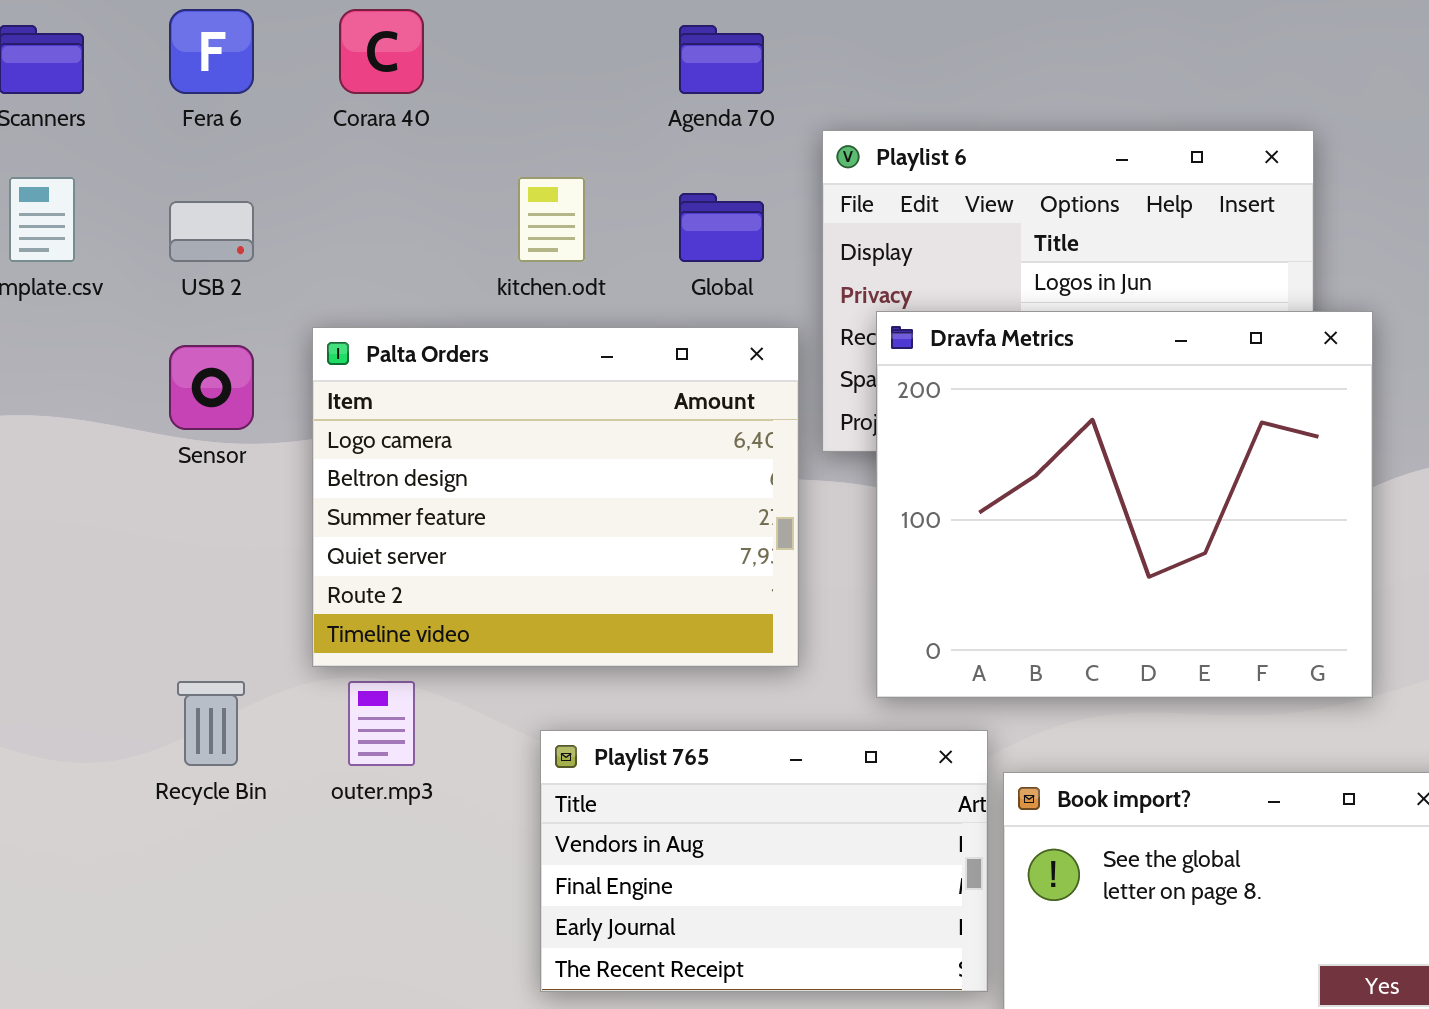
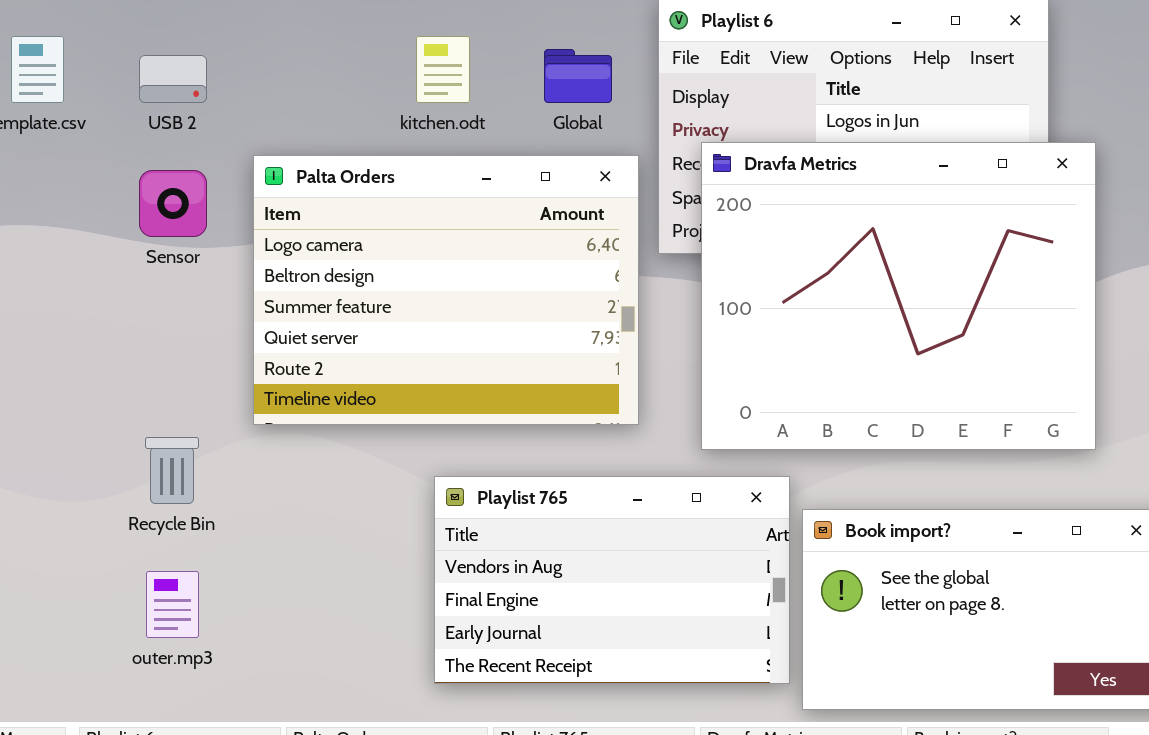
outer.mp3: [348,681,415,766] -> [146,571,199,638], moved

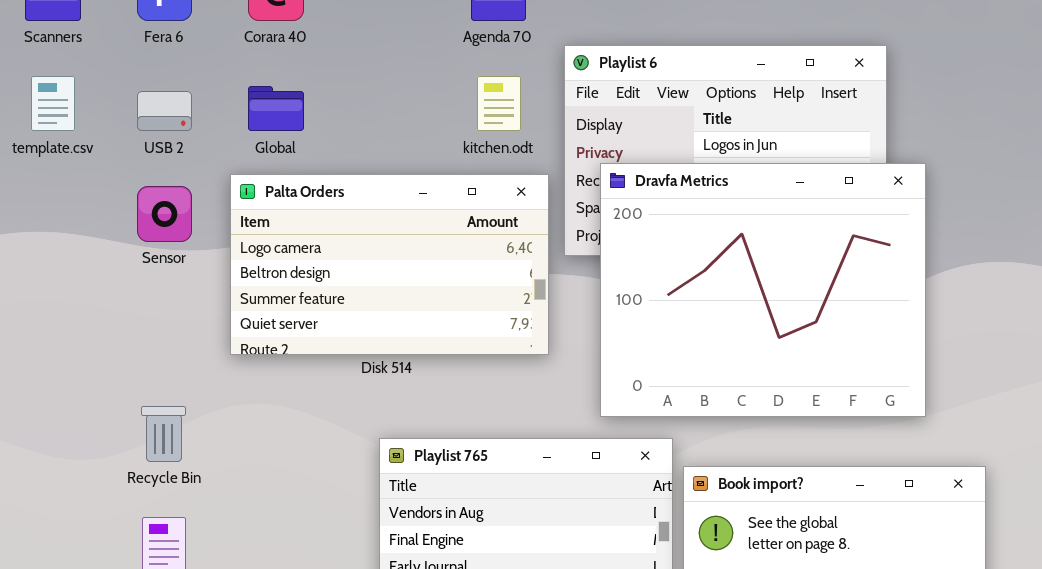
kitchen.odt: [416,36,470,103] -> [477,76,521,131], moved
Global: [544,49,612,103] -> [248,86,304,131], moved
Palta Orders: [253,155,639,425] -> [230,174,549,355], resized

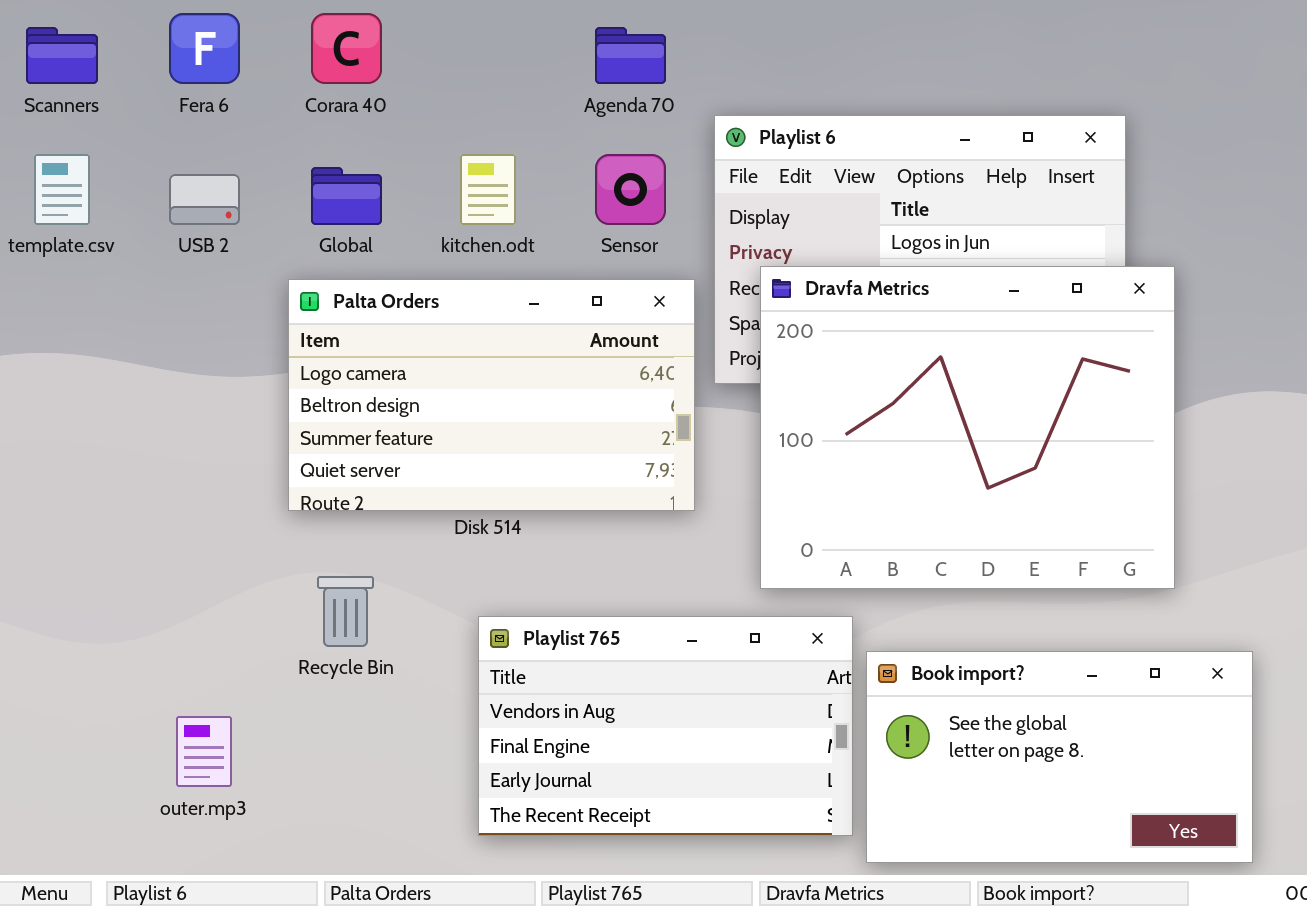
kitchen.odt: [477,76,521,131] -> [460,154,516,225], moved
Sensor: [137,186,192,242] -> [595,154,666,225], moved
Recycle Bin: [141,406,186,462] -> [317,576,374,647], moved

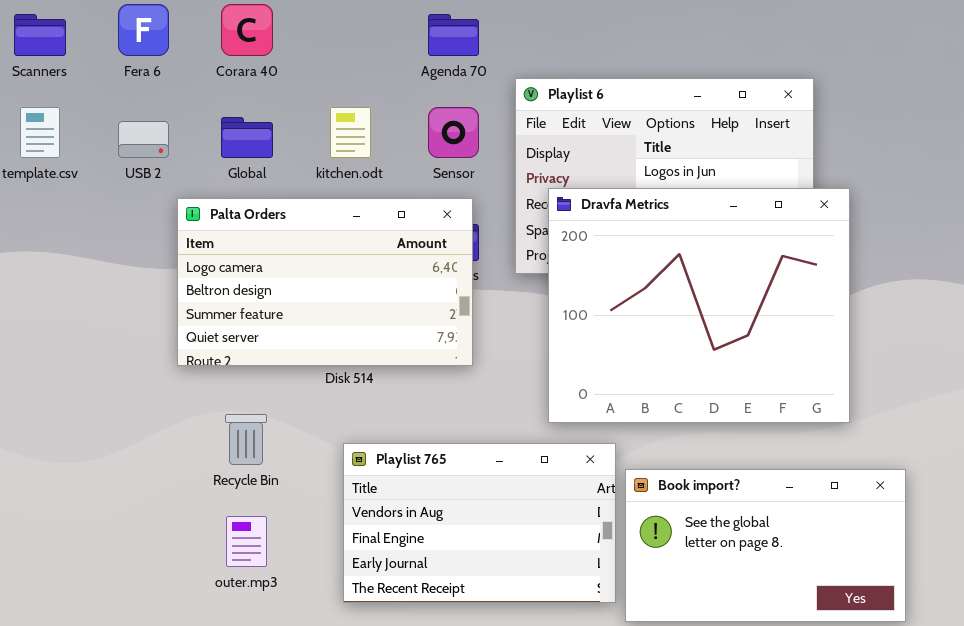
Palta Orders: [288,279,695,511] -> [177,198,473,366], moved
outer.mp3: [176,716,232,787] -> [226,516,267,567], moved

